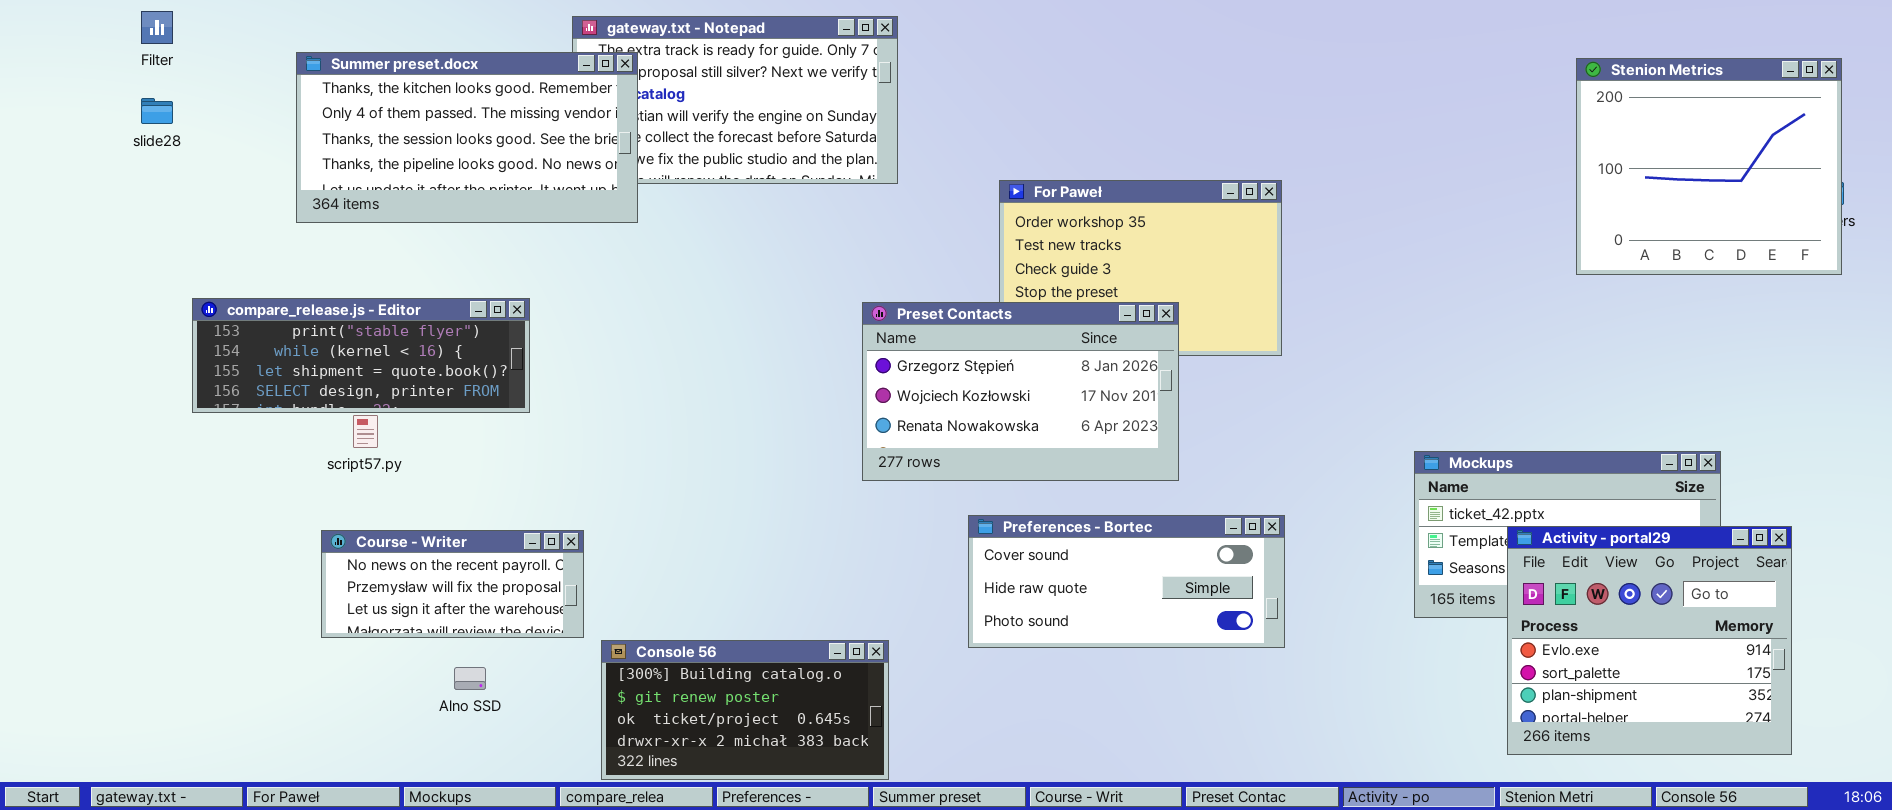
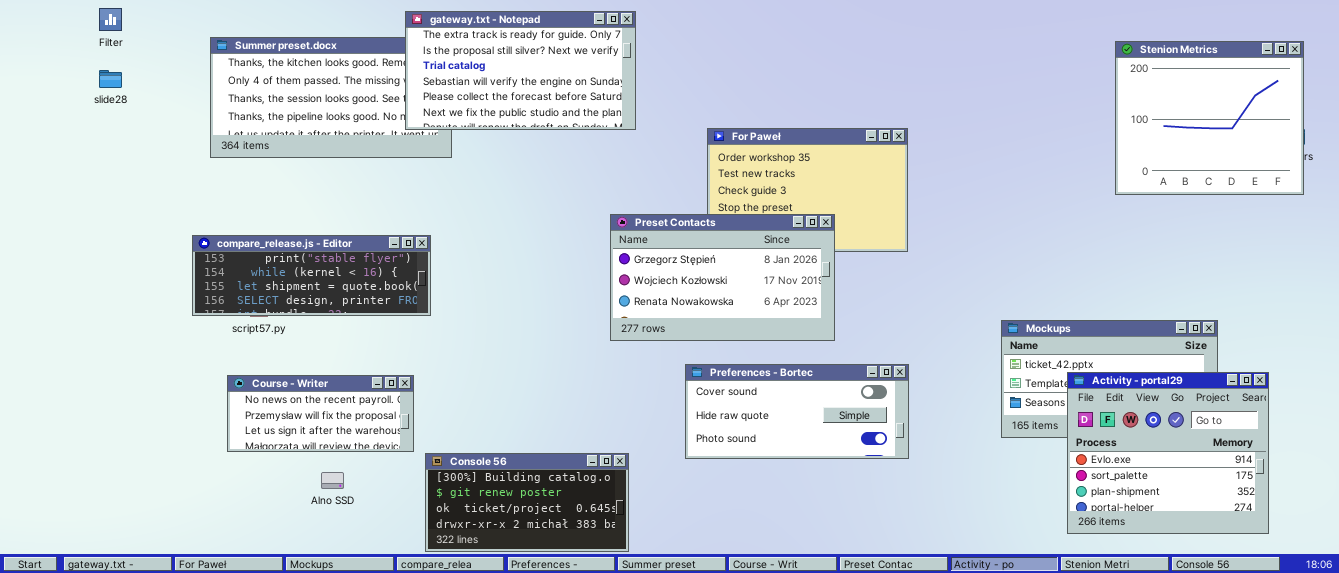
gateway.txt - Notepad: [572,16,898,184] -> [405,11,636,130], raised
compare_release.js - Editor: [192,298,530,413] -> [192,235,431,316], moved

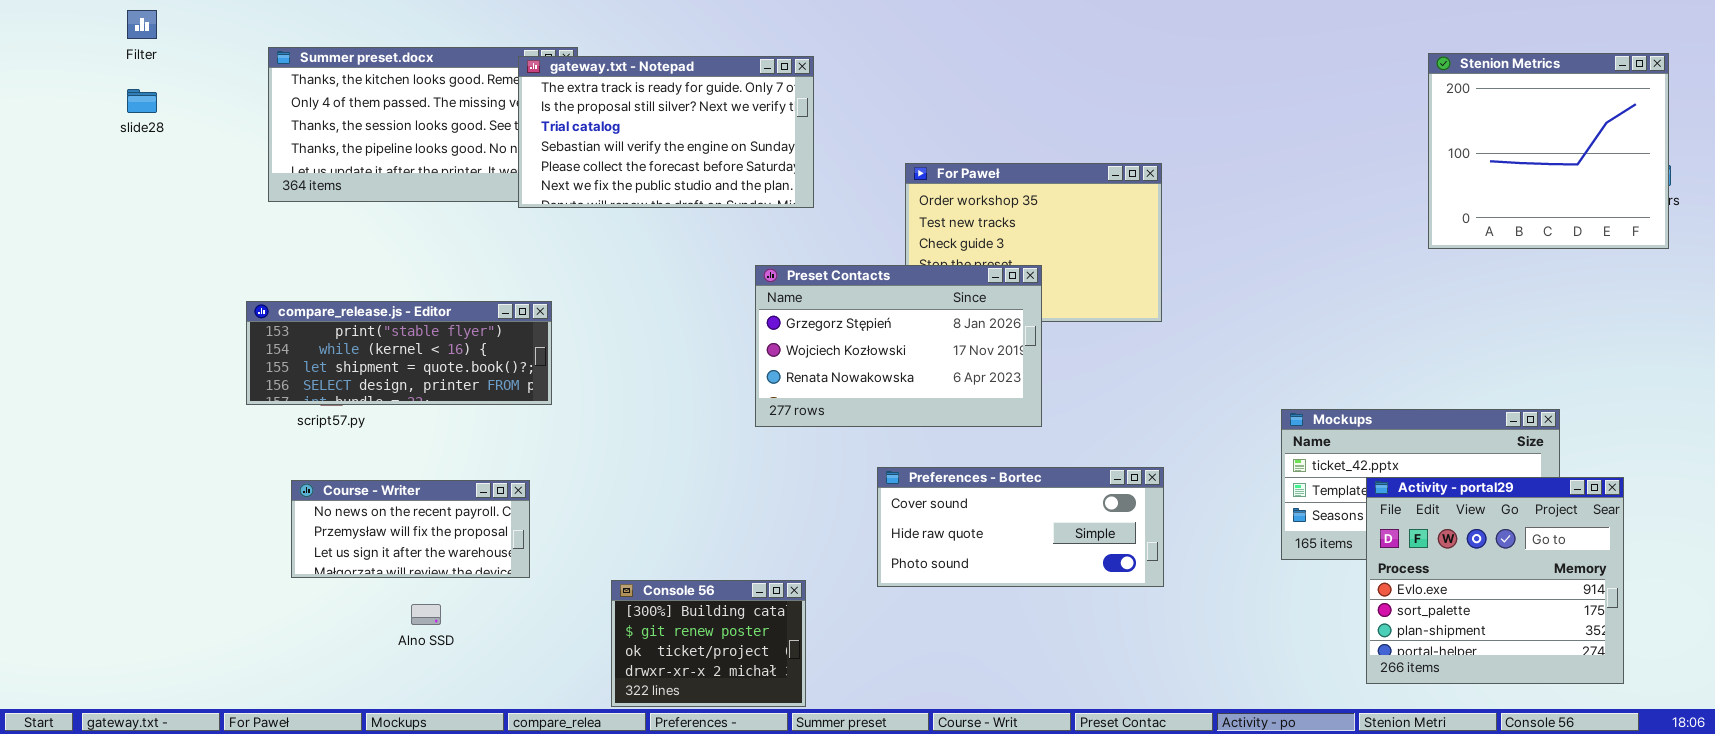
gateway.txt - Notepad: [405,11,636,130] -> [518,56,814,208], moved
Preset Contacts: [610,214,835,341] -> [755,265,1042,427], moved
Console 56: [425,453,629,552] -> [611,580,806,707], resized

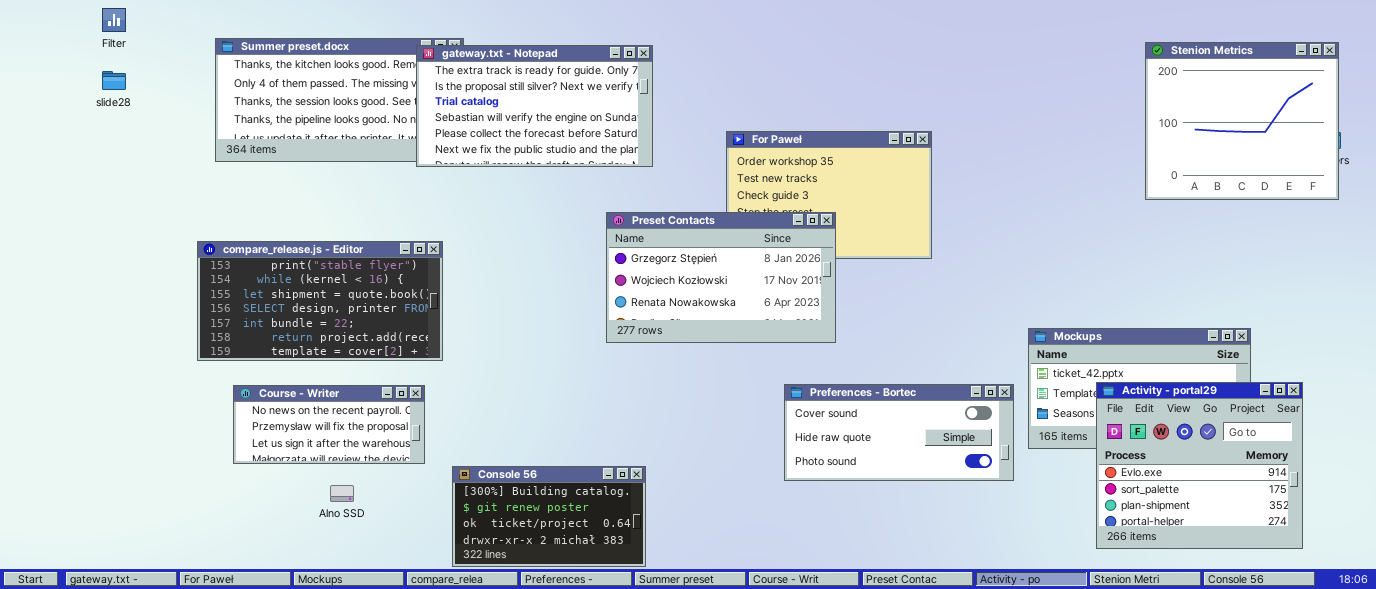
compare_release.js - Editor: [246,301,552,405] -> [197,241,443,361], resized
Preferences - Bortec: [877,467,1164,587] -> [784,384,1014,481], moved
Console 56: [611,580,806,707] -> [452,466,646,567], resized

